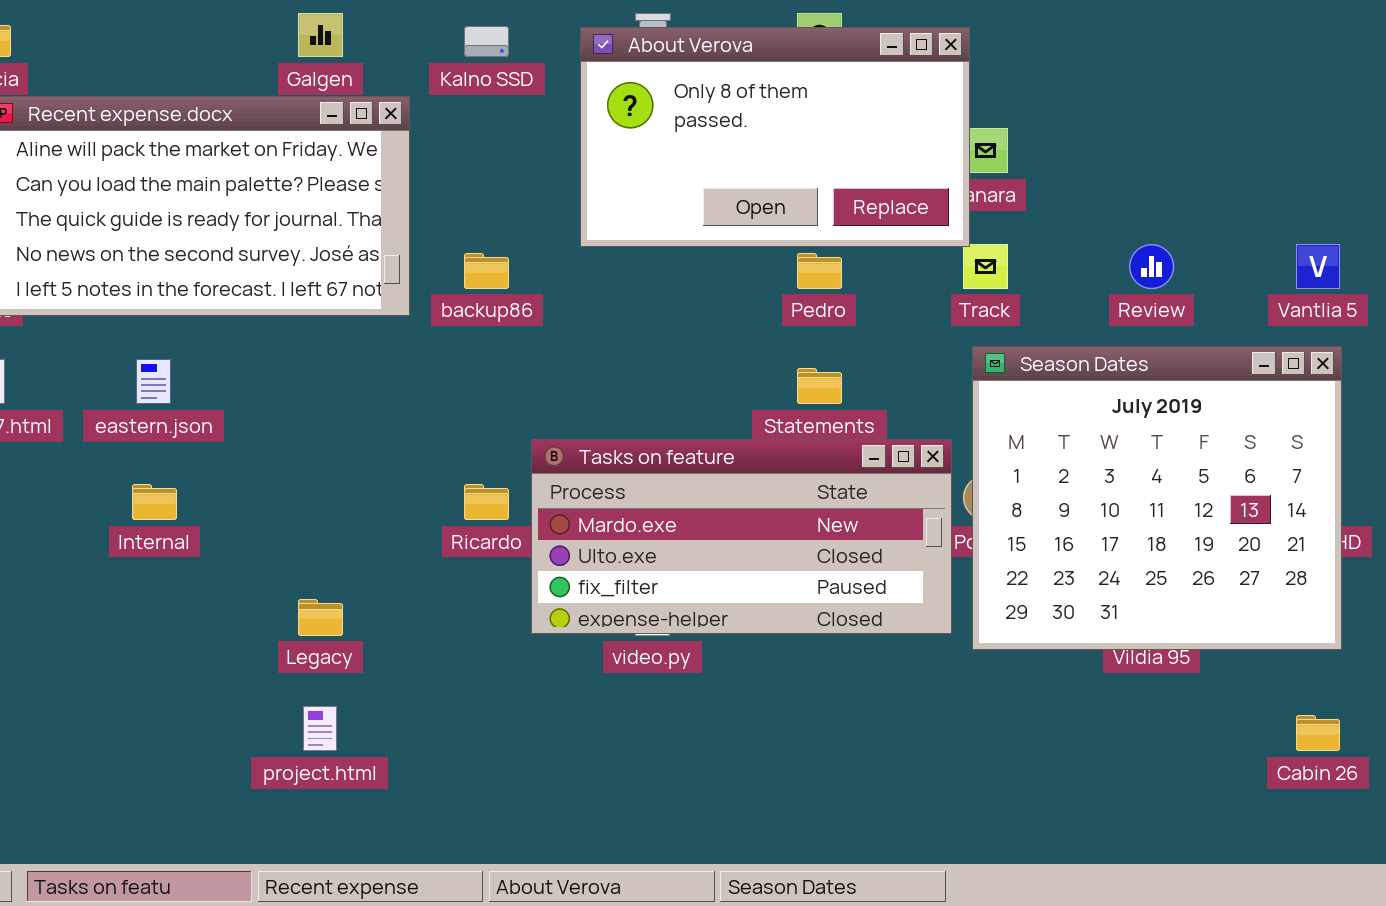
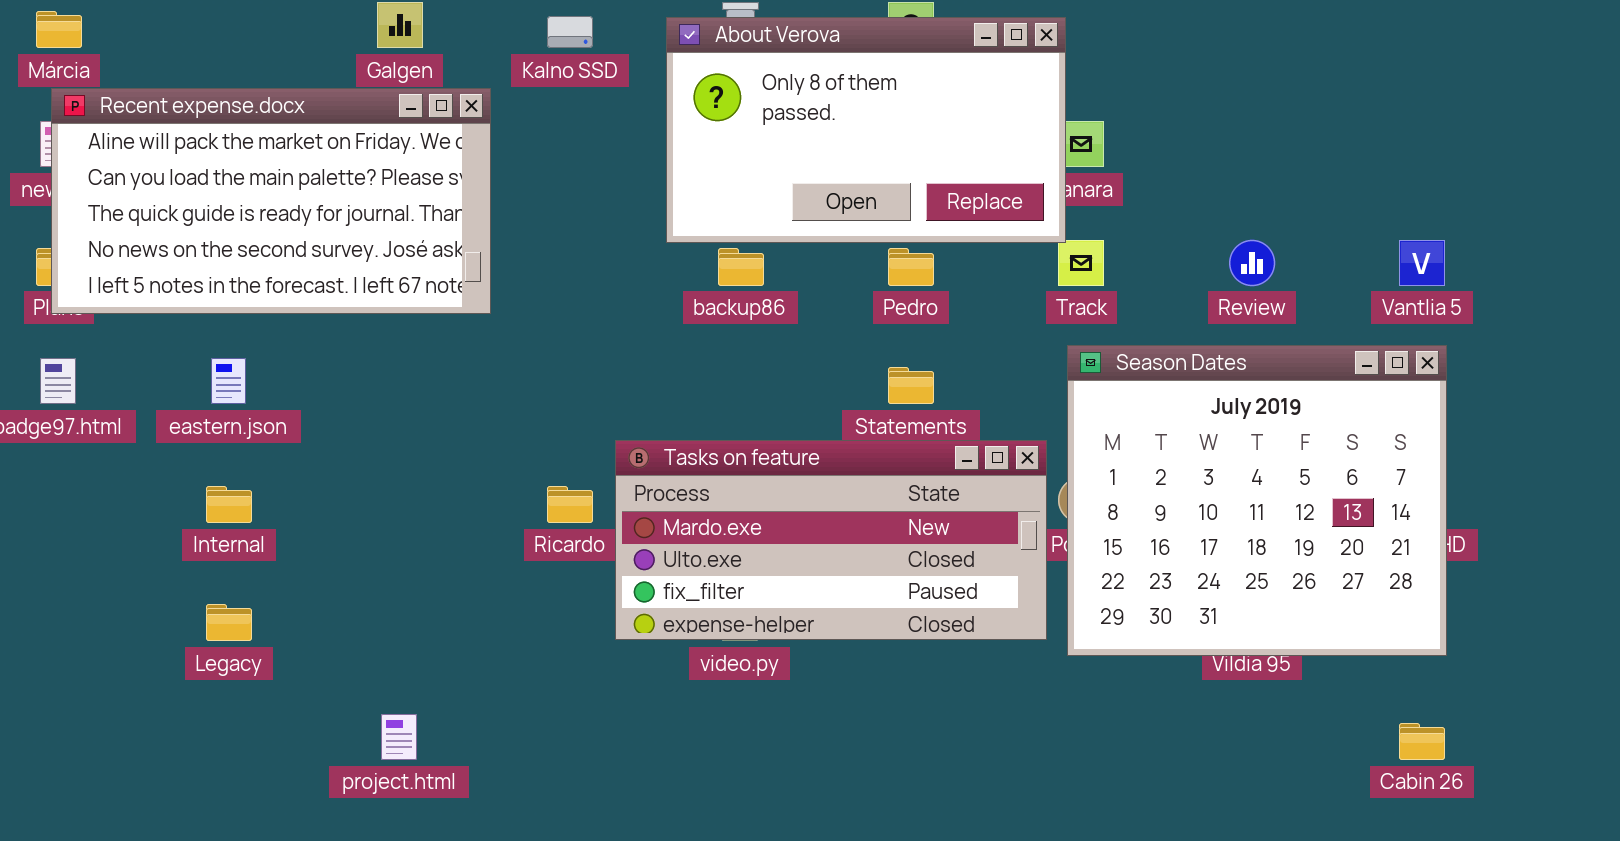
backup86: [464,253,509,289] -> [718,248,764,286], moved
Legacy: [298,599,343,636] -> [206,604,252,641], moved

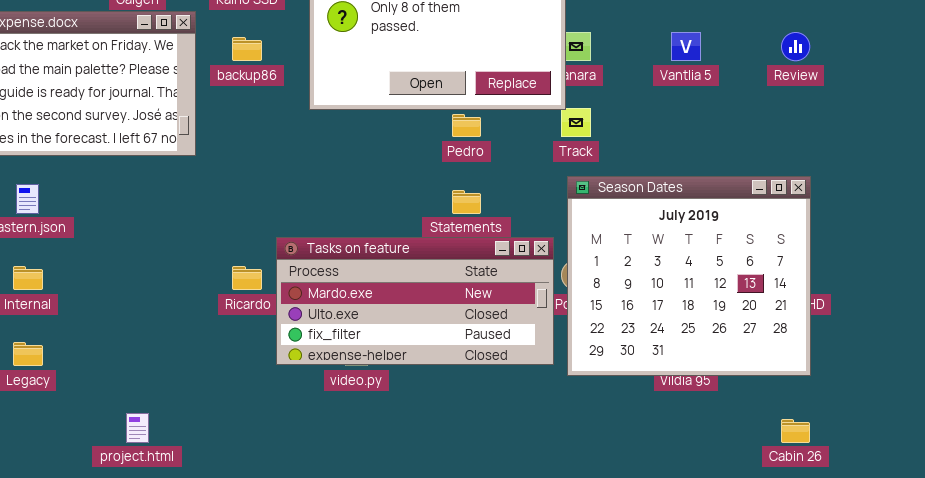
Review: [1229,240,1275,286] -> [781,32,810,61], moved
Vantlia 5: [1399,240,1445,286] -> [671,32,701,61], moved
backup86: [718,248,764,286] -> [232,37,262,61], moved

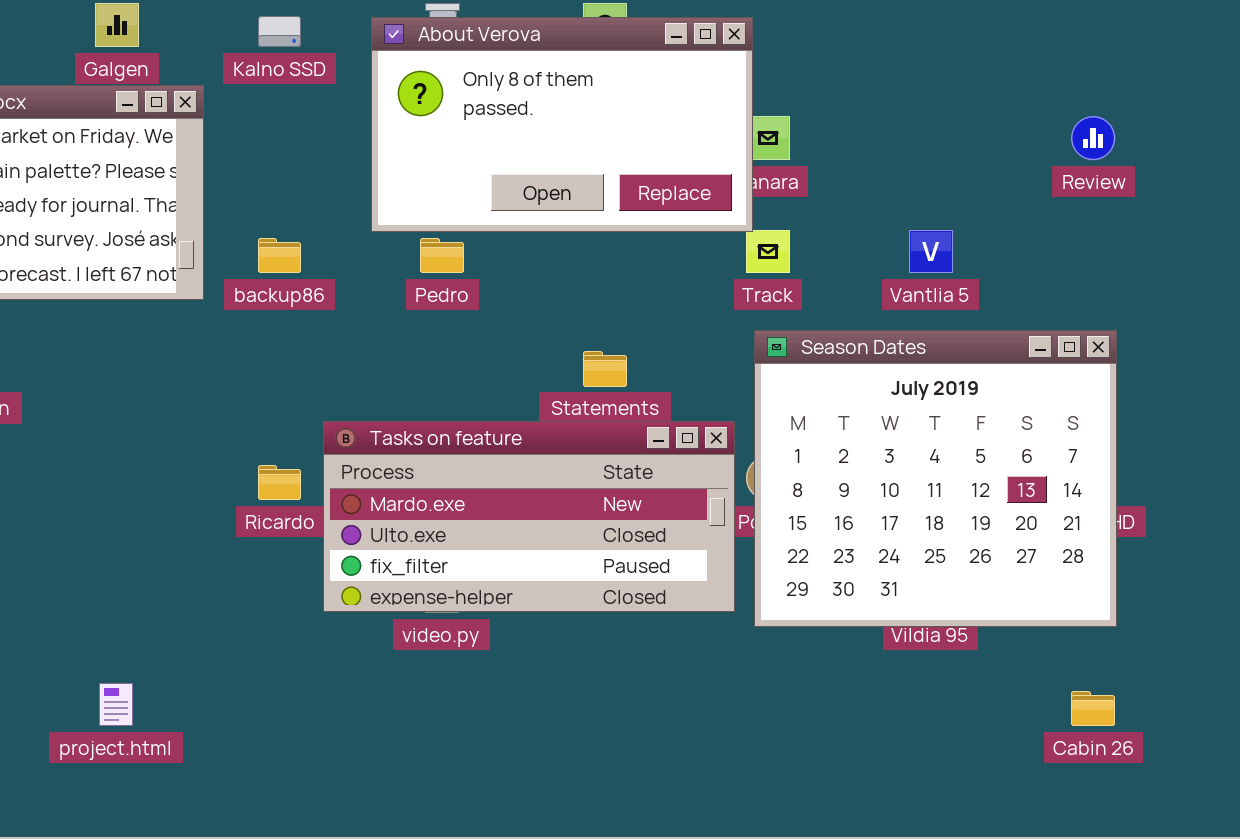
Vantlia 5: [671,32,701,61] -> [909,230,953,273], moved
backup86: [232,37,262,61] -> [258,238,301,273], moved
Pedro: [452,114,481,137] -> [420,238,464,273], moved

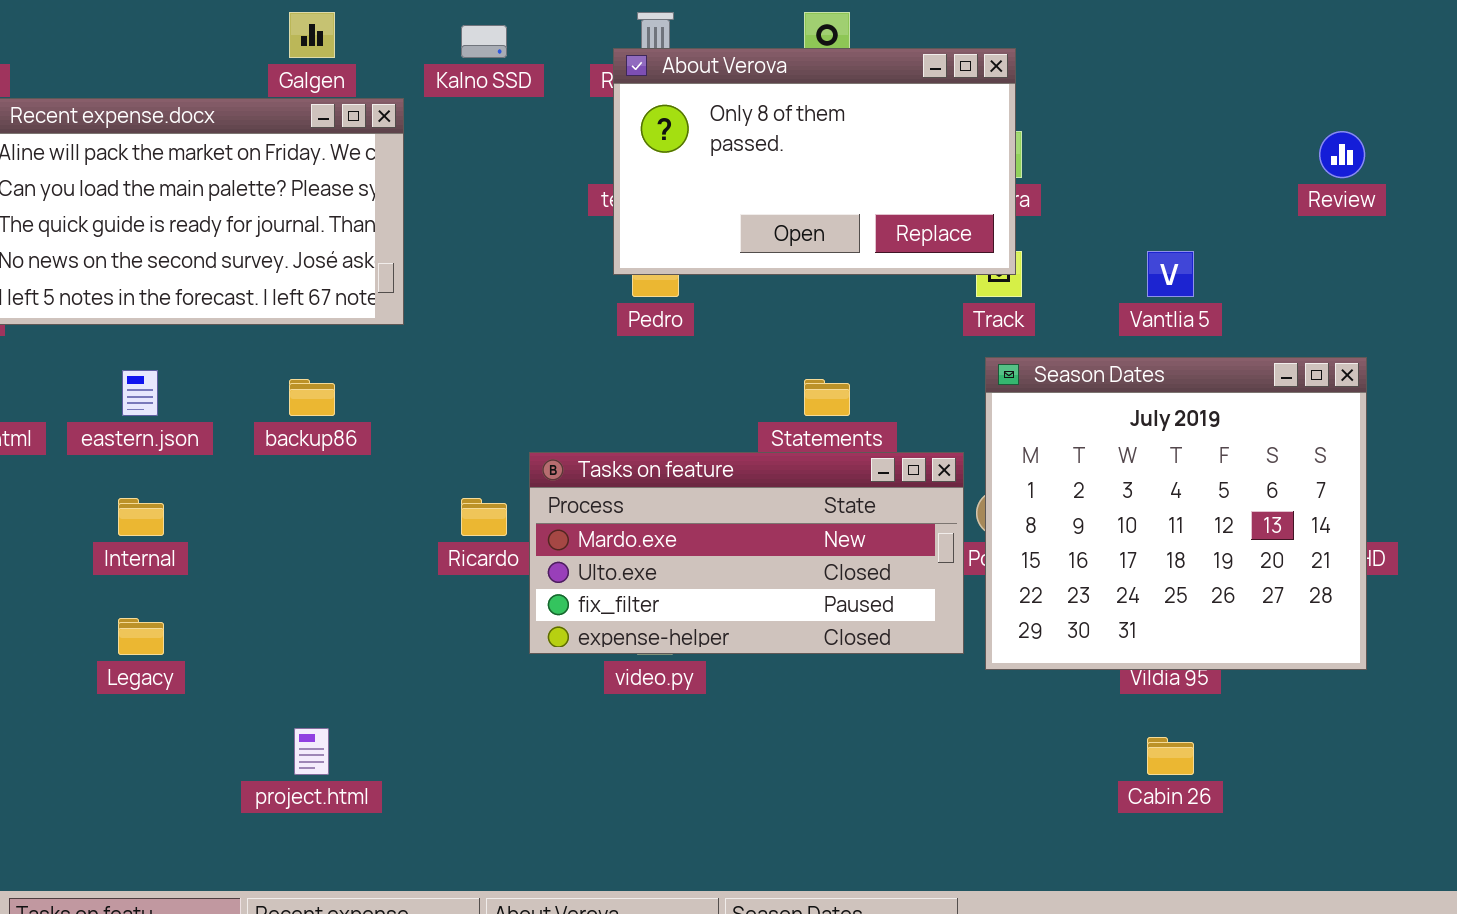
About Verova: [371,17,753,232] -> [613,48,1016,275], moved
backup86: [258,238,301,273] -> [289,379,335,416], moved
Cabin 26: [1071,691,1115,726] -> [1147,737,1194,775], moved

